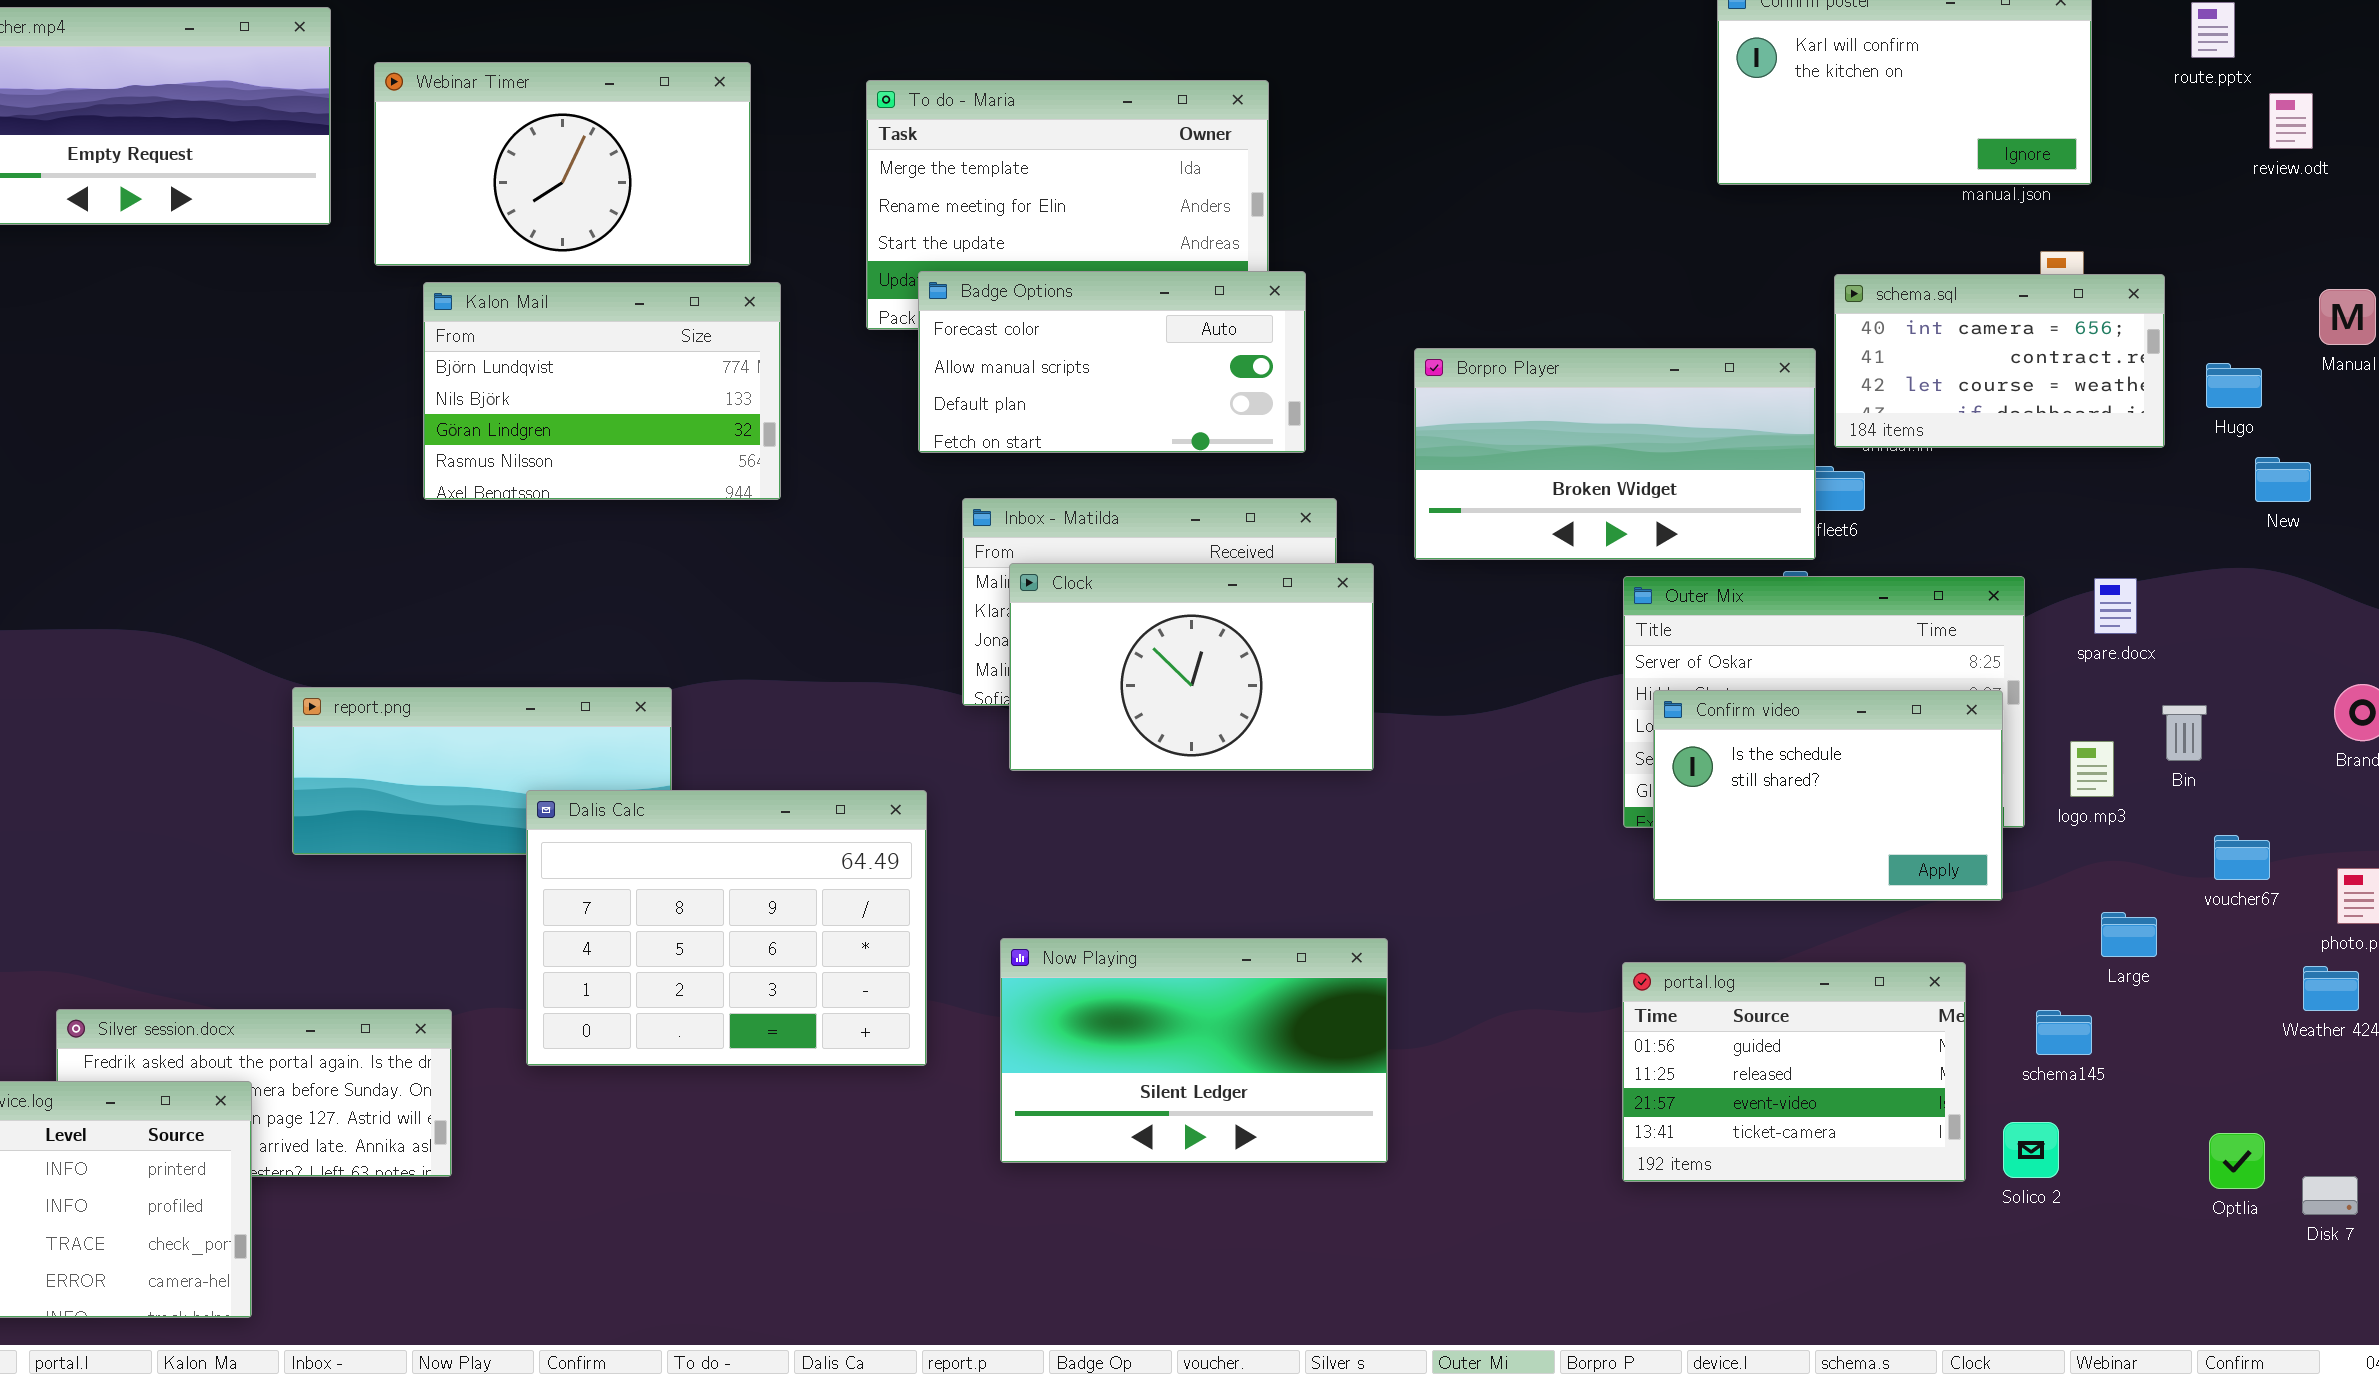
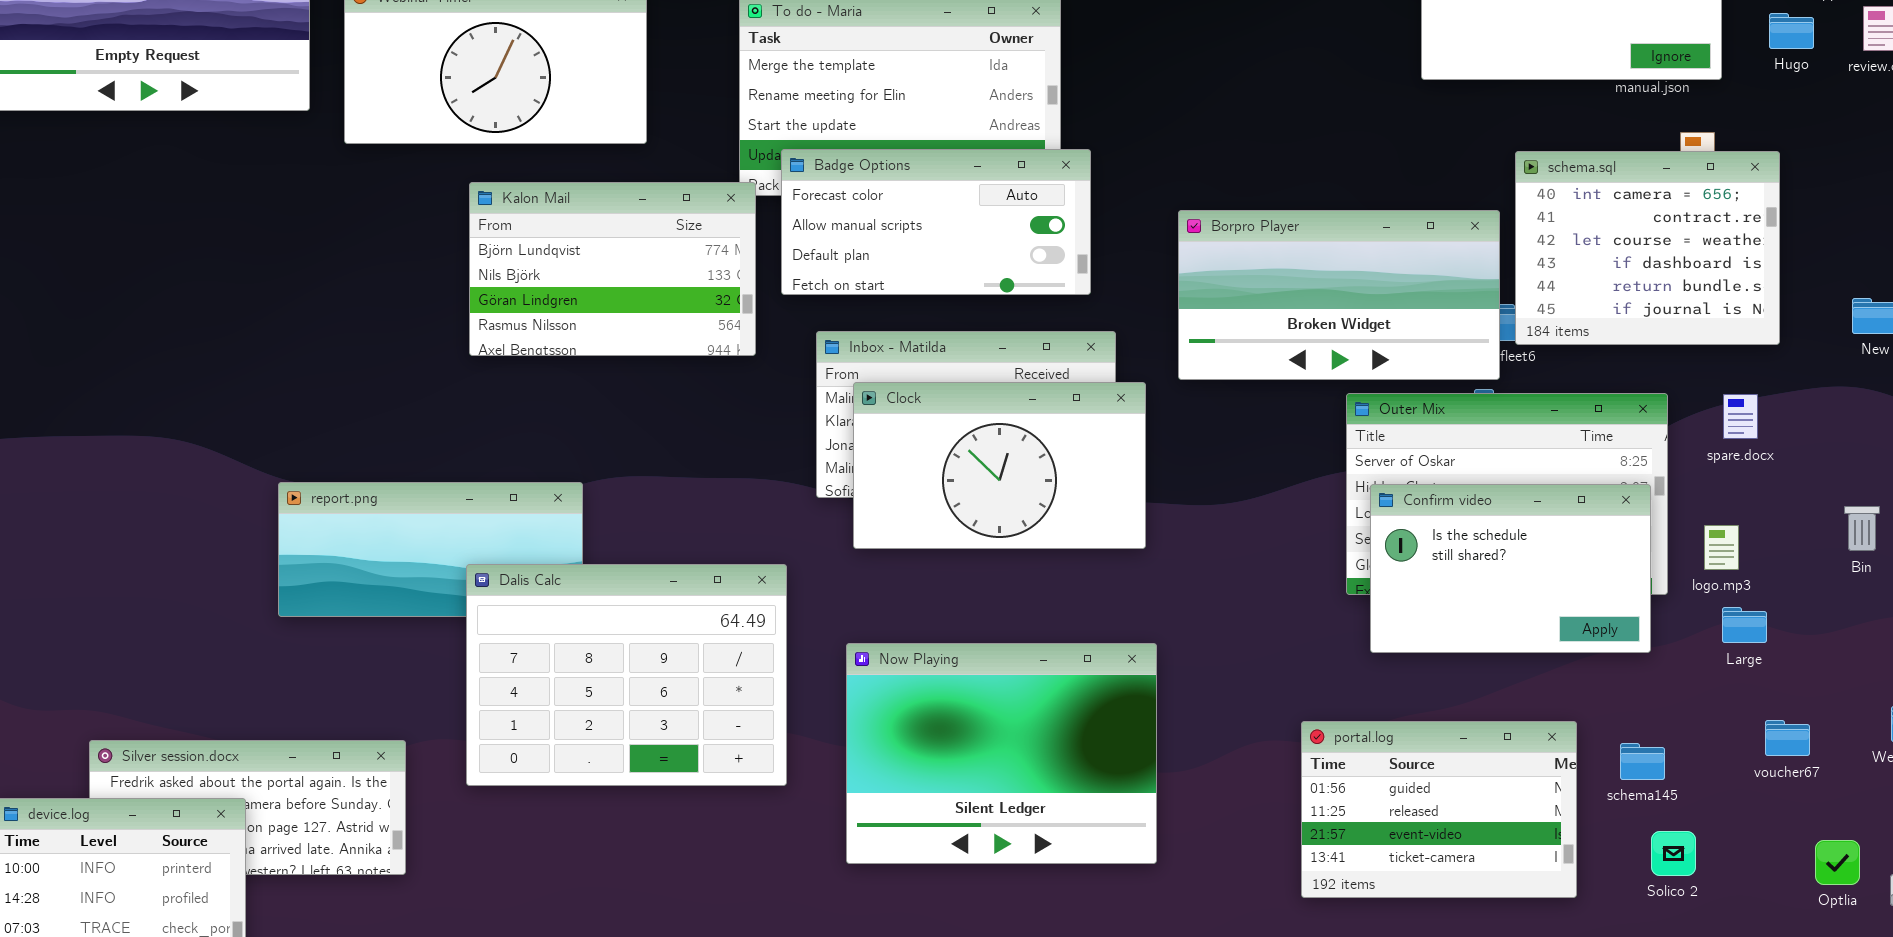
schema.sql: [1834,274,2165,448] -> [1515,151,1780,345], resized
Kalon Mail: [423,282,781,500] -> [469,182,756,356], moved
Hugo: [2206,363,2262,408] -> [1769,13,1814,49], moved
Bin: [2162,705,2207,761] -> [1844,506,1880,551], moved
voucher67: [2214,835,2270,880] -> [1765,720,1810,756], moved
Large: [2101,912,2157,957] -> [1722,607,1767,643], moved
Now Playing: [1000,938,1388,1163] -> [846,643,1157,864], resized
portal.log: [1622,962,1966,1182] -> [1301,721,1577,898], moved
schema145: [2036,1010,2092,1055] -> [1620,743,1665,780], moved

